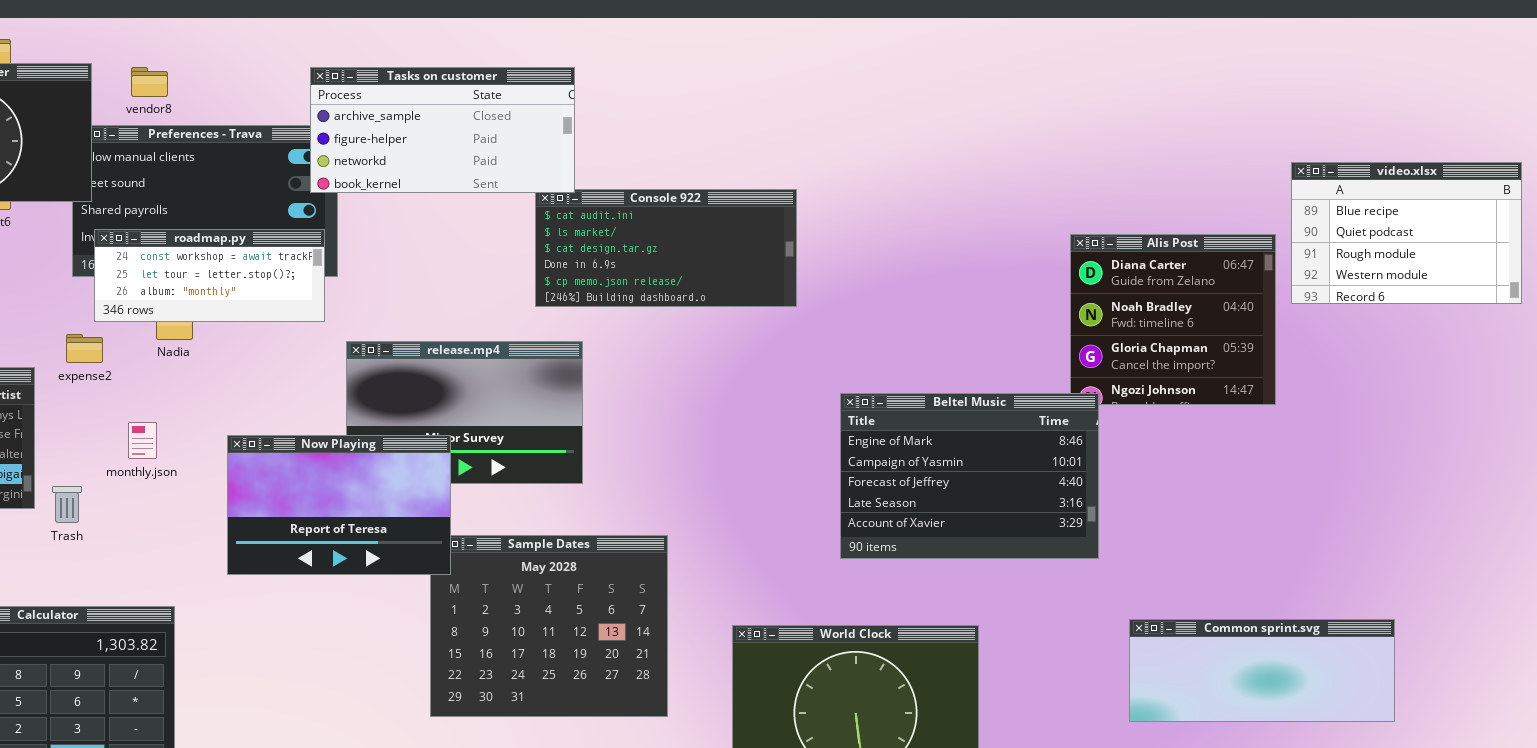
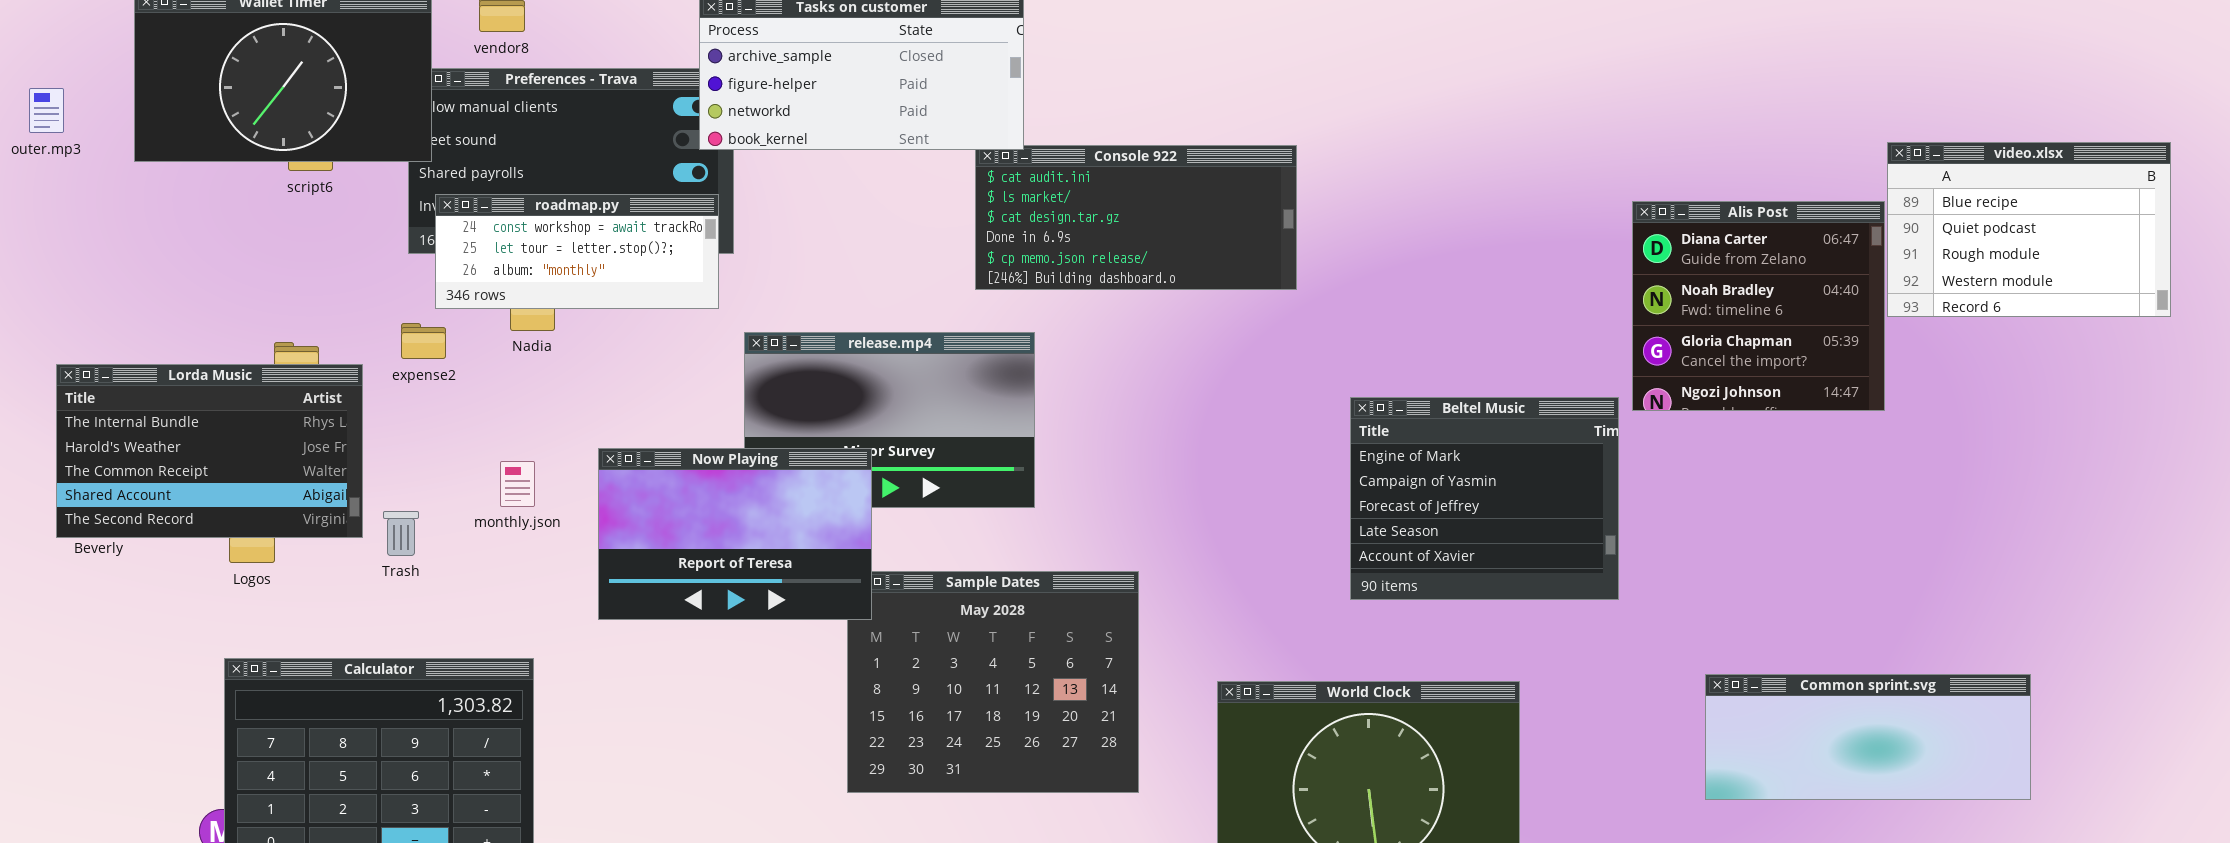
video.xlsx: [1291,162,1522,304] -> [1887,142,2171,317], moved
Beltel Music: [840,393,1099,559] -> [1350,397,1619,600], resized
monthly.json: [128,422,157,459] -> [500,461,535,507], moved

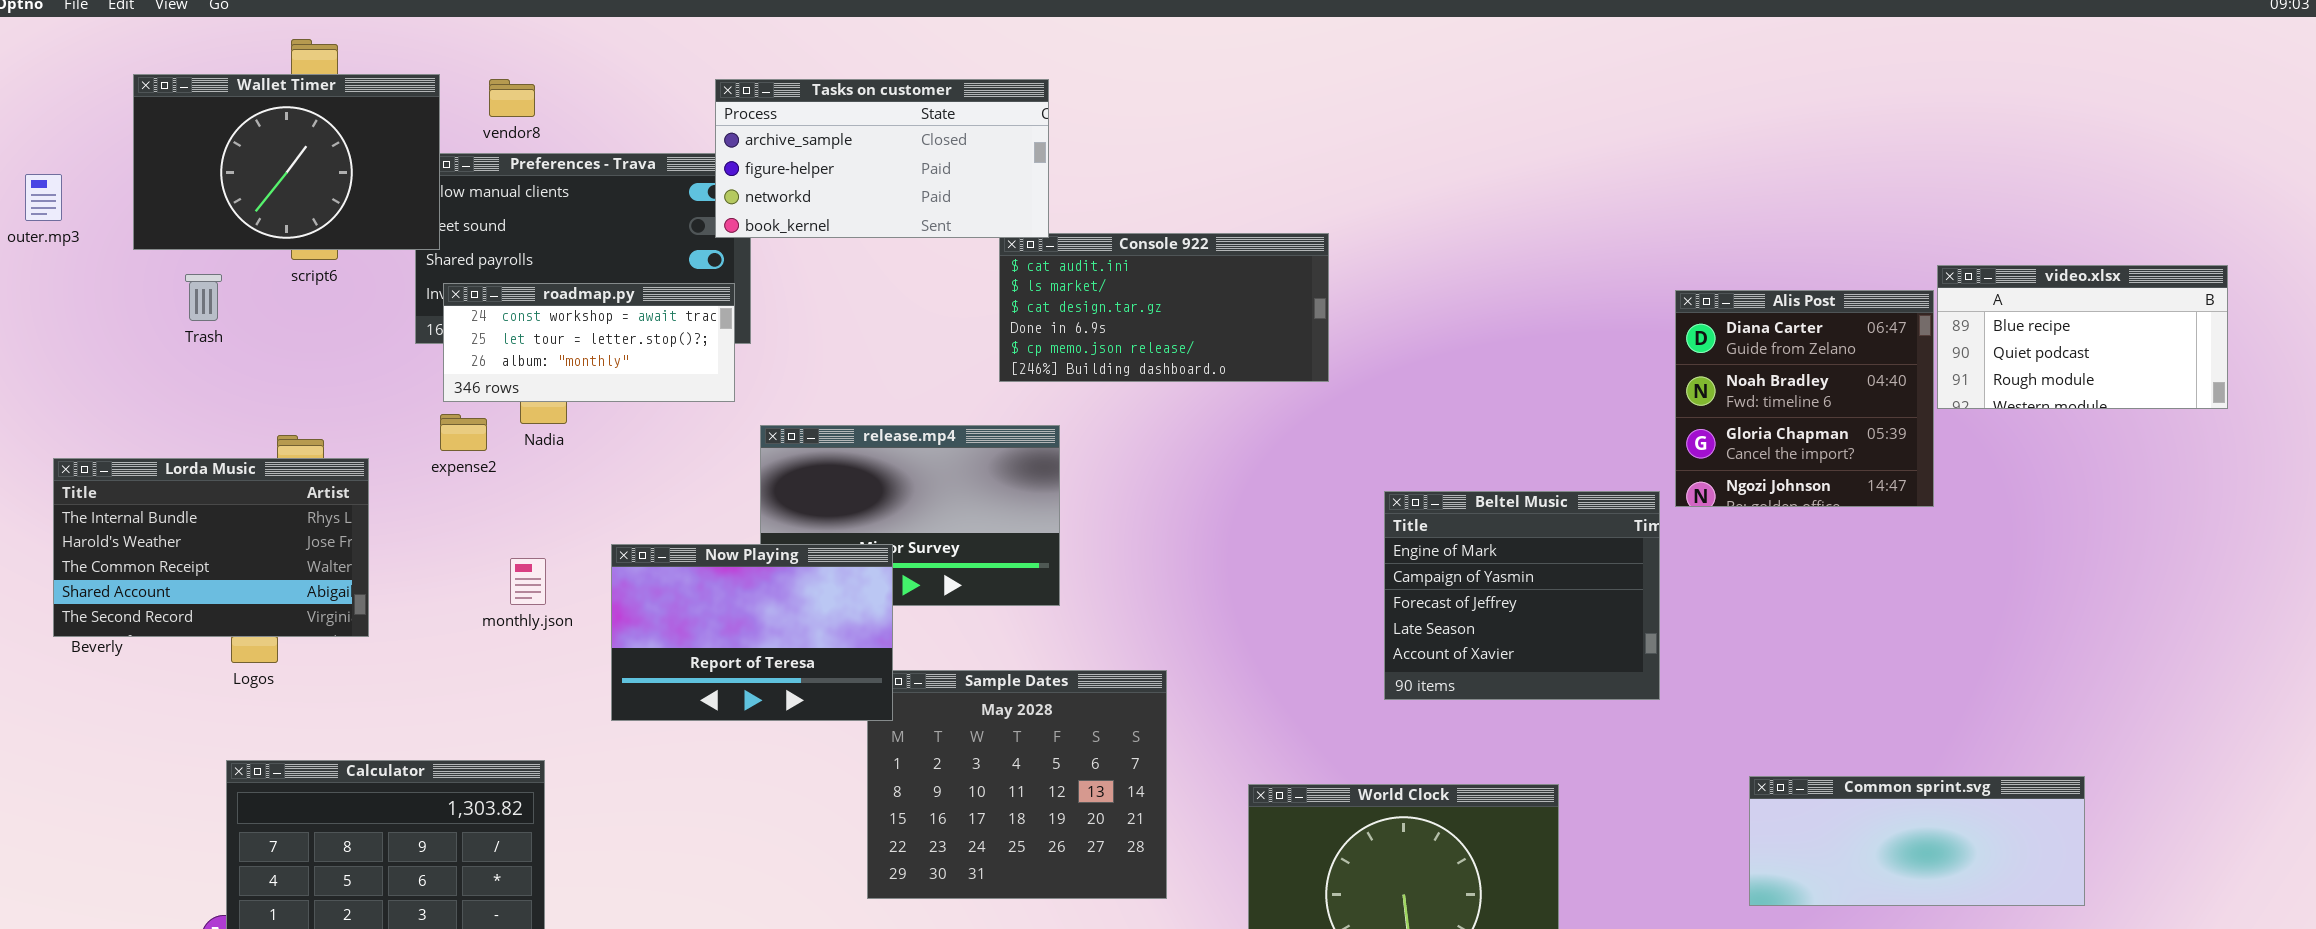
video.xlsx: [1887,142,2171,317] -> [1937,265,2228,409], resized
expense2: [401,323,446,359] -> [440,414,487,451], moved
Trash: [383,511,419,556] -> [185,274,222,321], moved

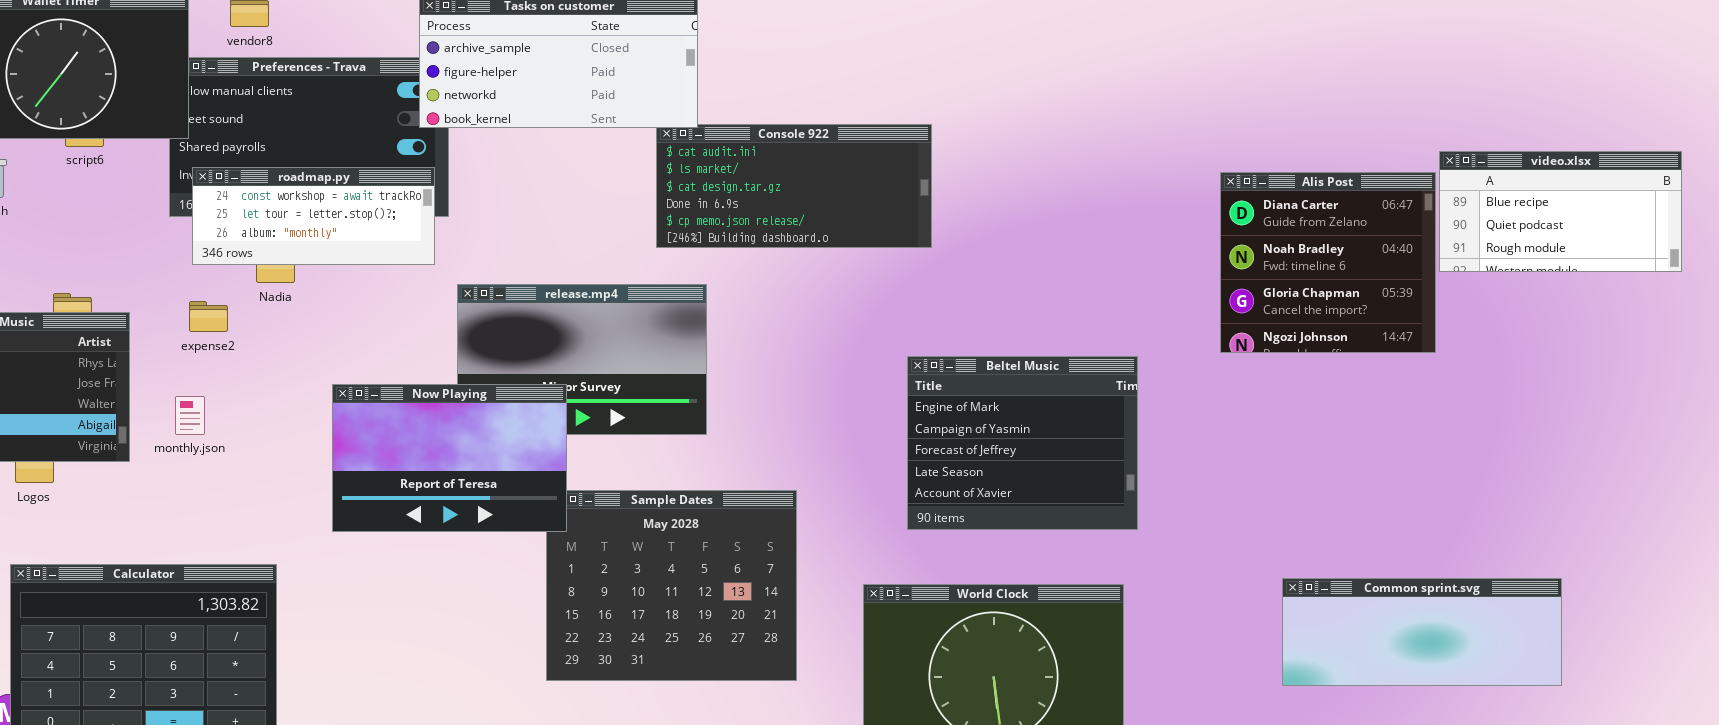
expense2: [440,414,487,451] -> [189,301,228,332], moved
Beltel Music: [1384,491,1660,700] -> [907,356,1138,530], moved
monthly.json: [510,558,546,605] -> [175,396,205,435], moved

